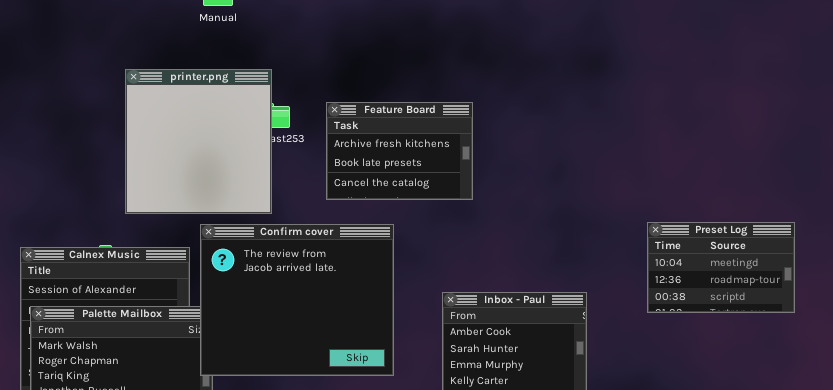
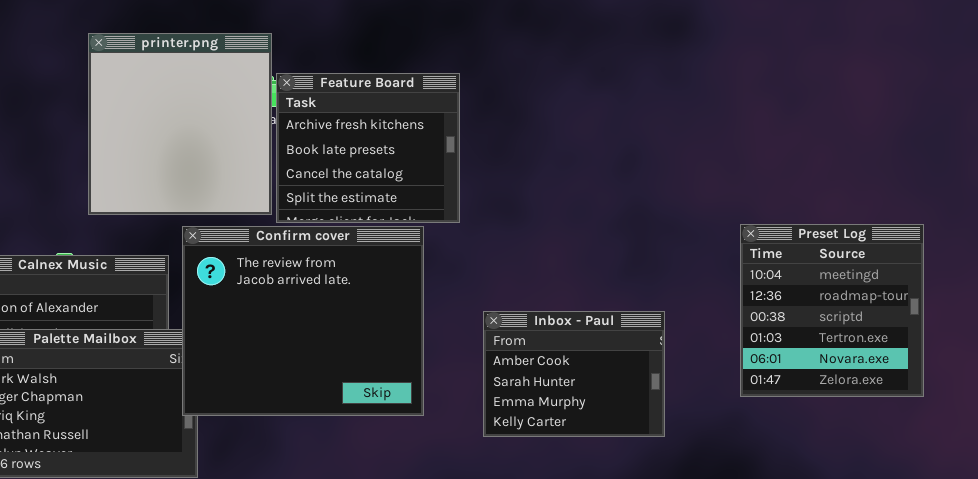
Feature Board: [326,102,473,200] -> [276,73,460,223], moved, resized
Preset Log: [647,222,795,313] -> [740,224,924,397], resized

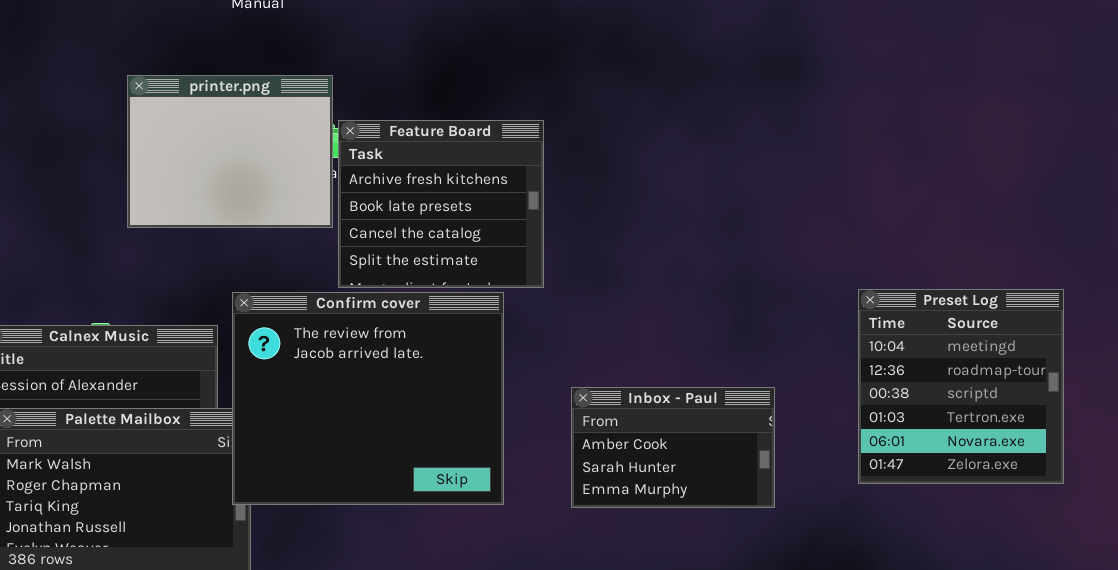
printer.png: [88,33,272,215] -> [127,75,333,228], resized
Inbox - Paul: [483,311,665,437] -> [571,387,775,508], resized

